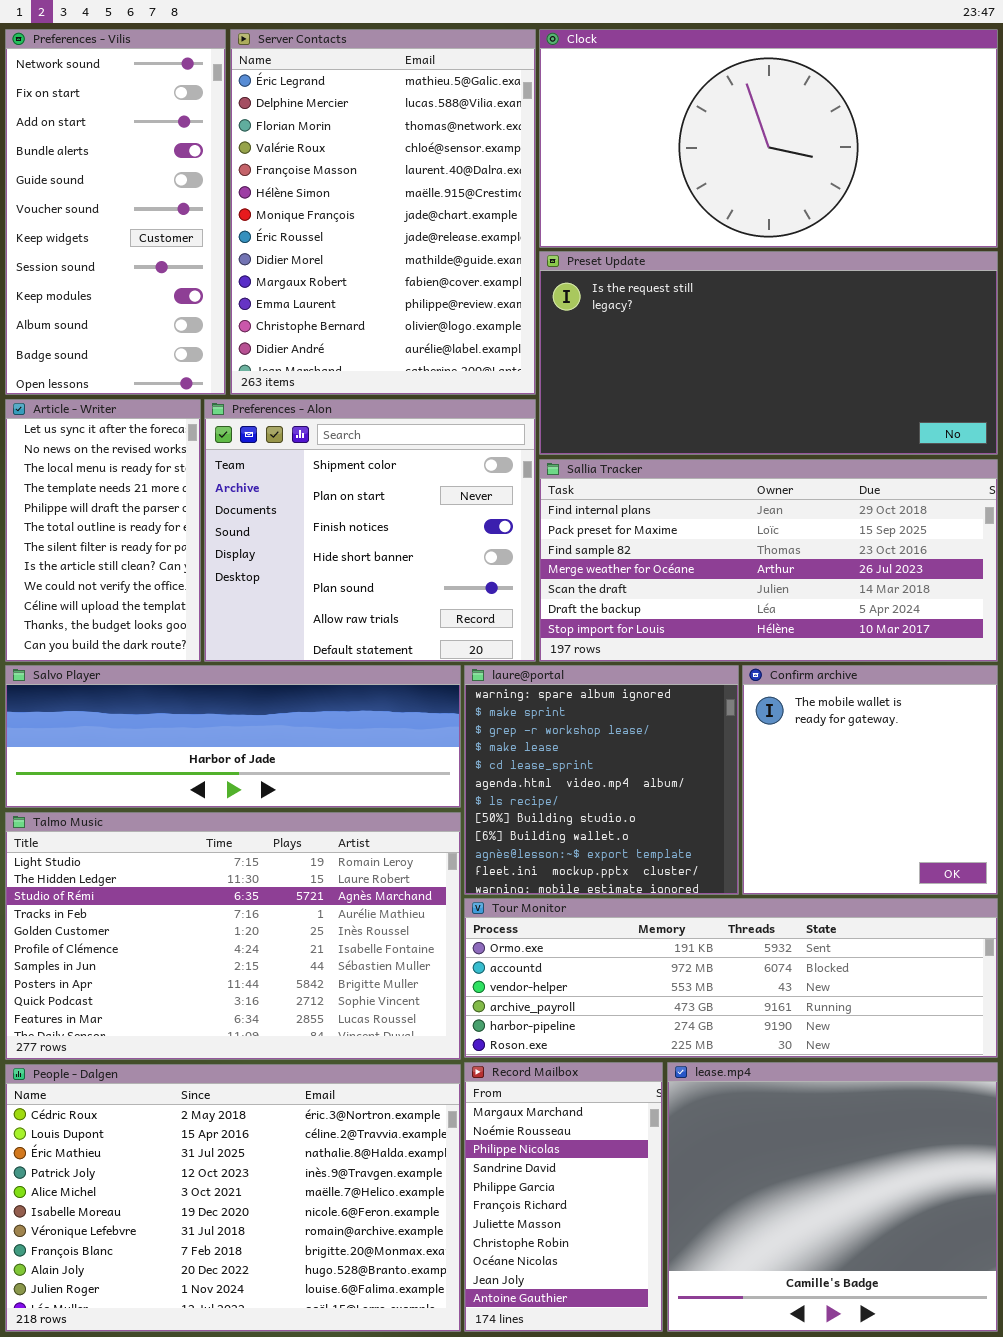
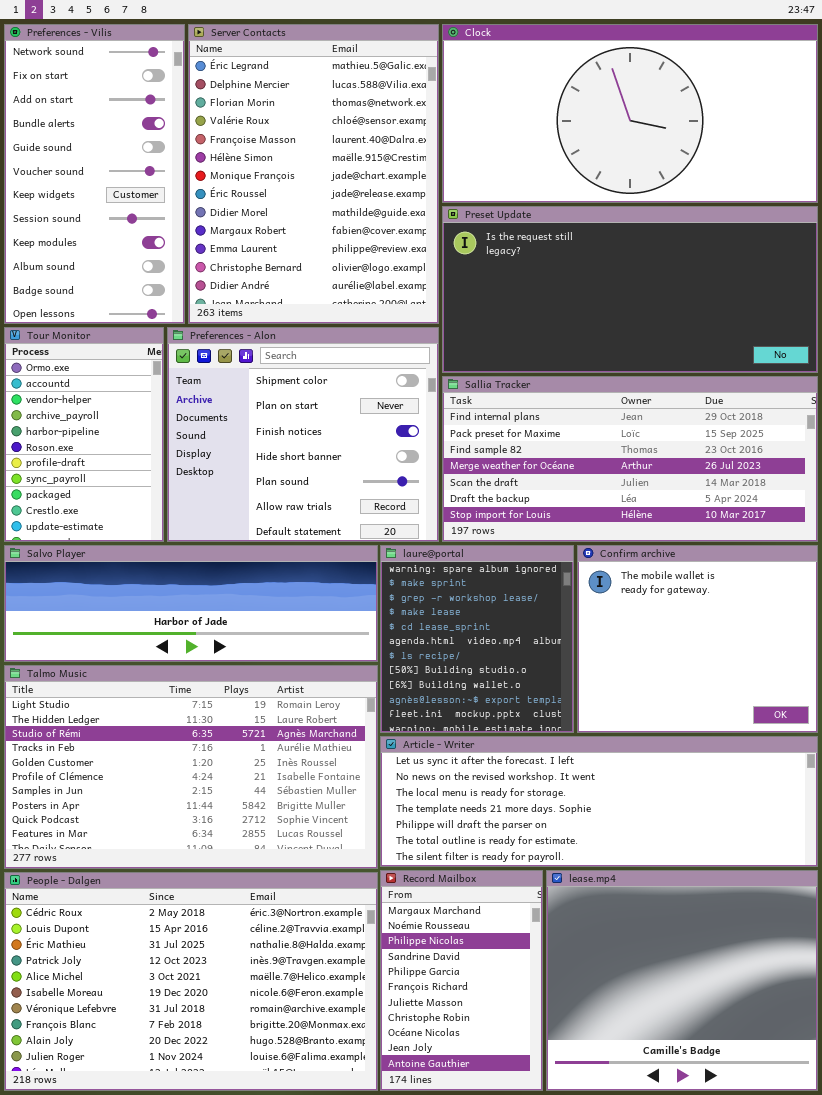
Article - Writer: [5,399,201,662] -> [380,736,818,867], moved, resized
laure@portal: [464,665,739,895] -> [380,545,574,733], resized
Confirm archive: [742,665,998,895] -> [577,545,818,733], resized
Tour Monitor: [464,898,998,1058] -> [4,327,164,542], moved, resized

